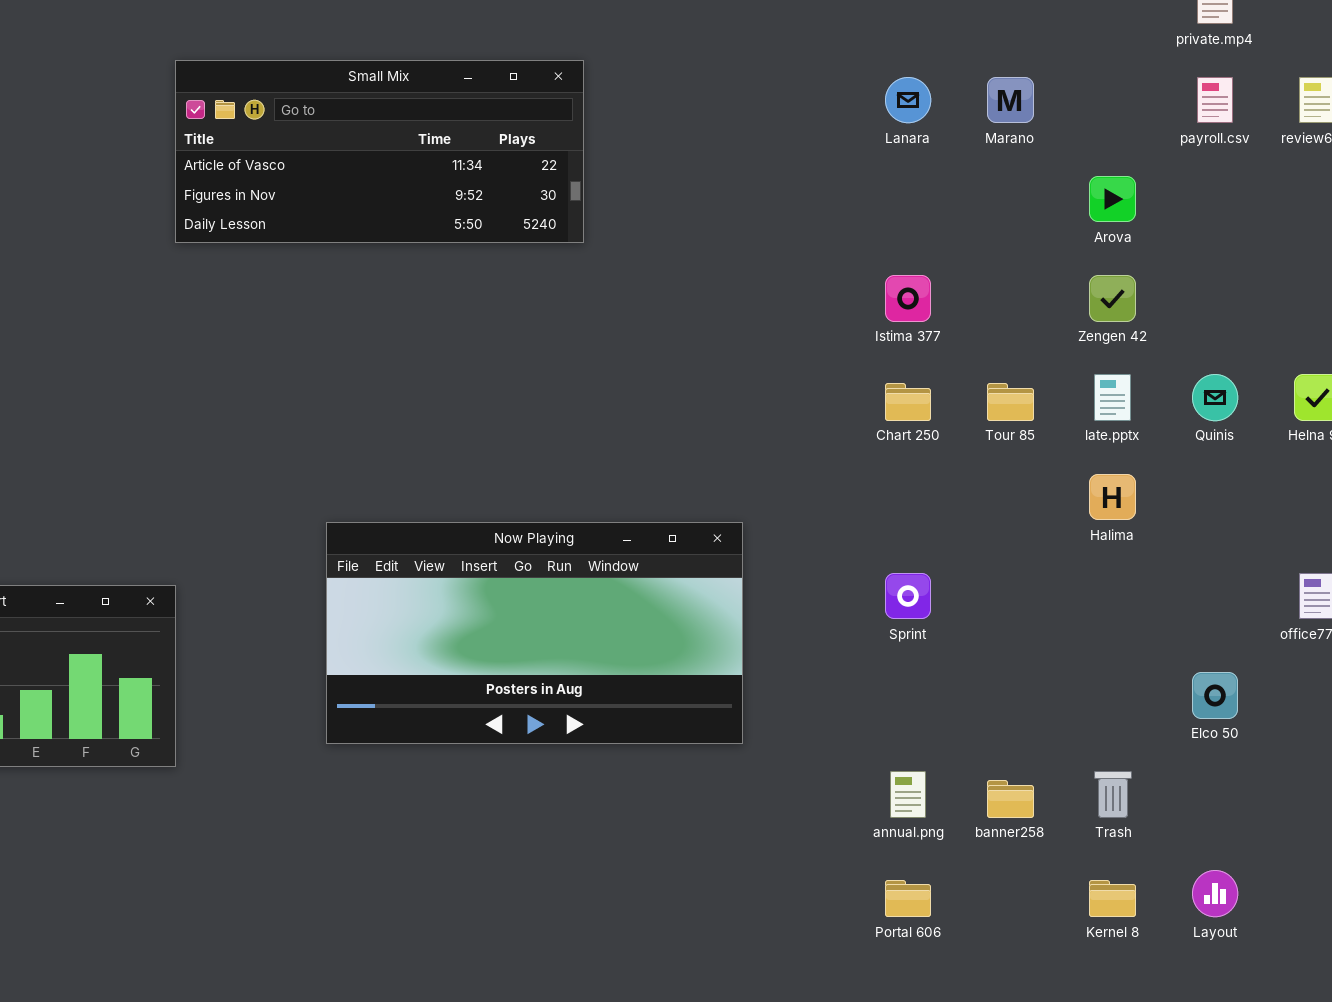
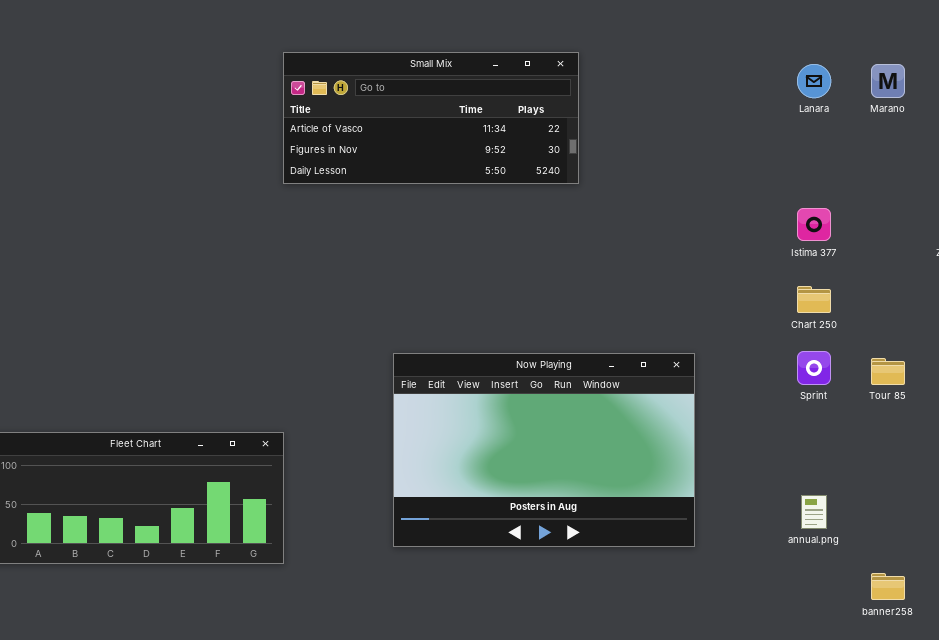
Tour 85: [987,383,1034,421] -> [871,358,905,385], moved
Now Playing: [326,522,743,744] -> [393,353,695,547], resized
Sprint: [885,573,931,619] -> [797,351,831,385], moved
annual.png: [890,771,926,818] -> [801,495,827,529], moved

